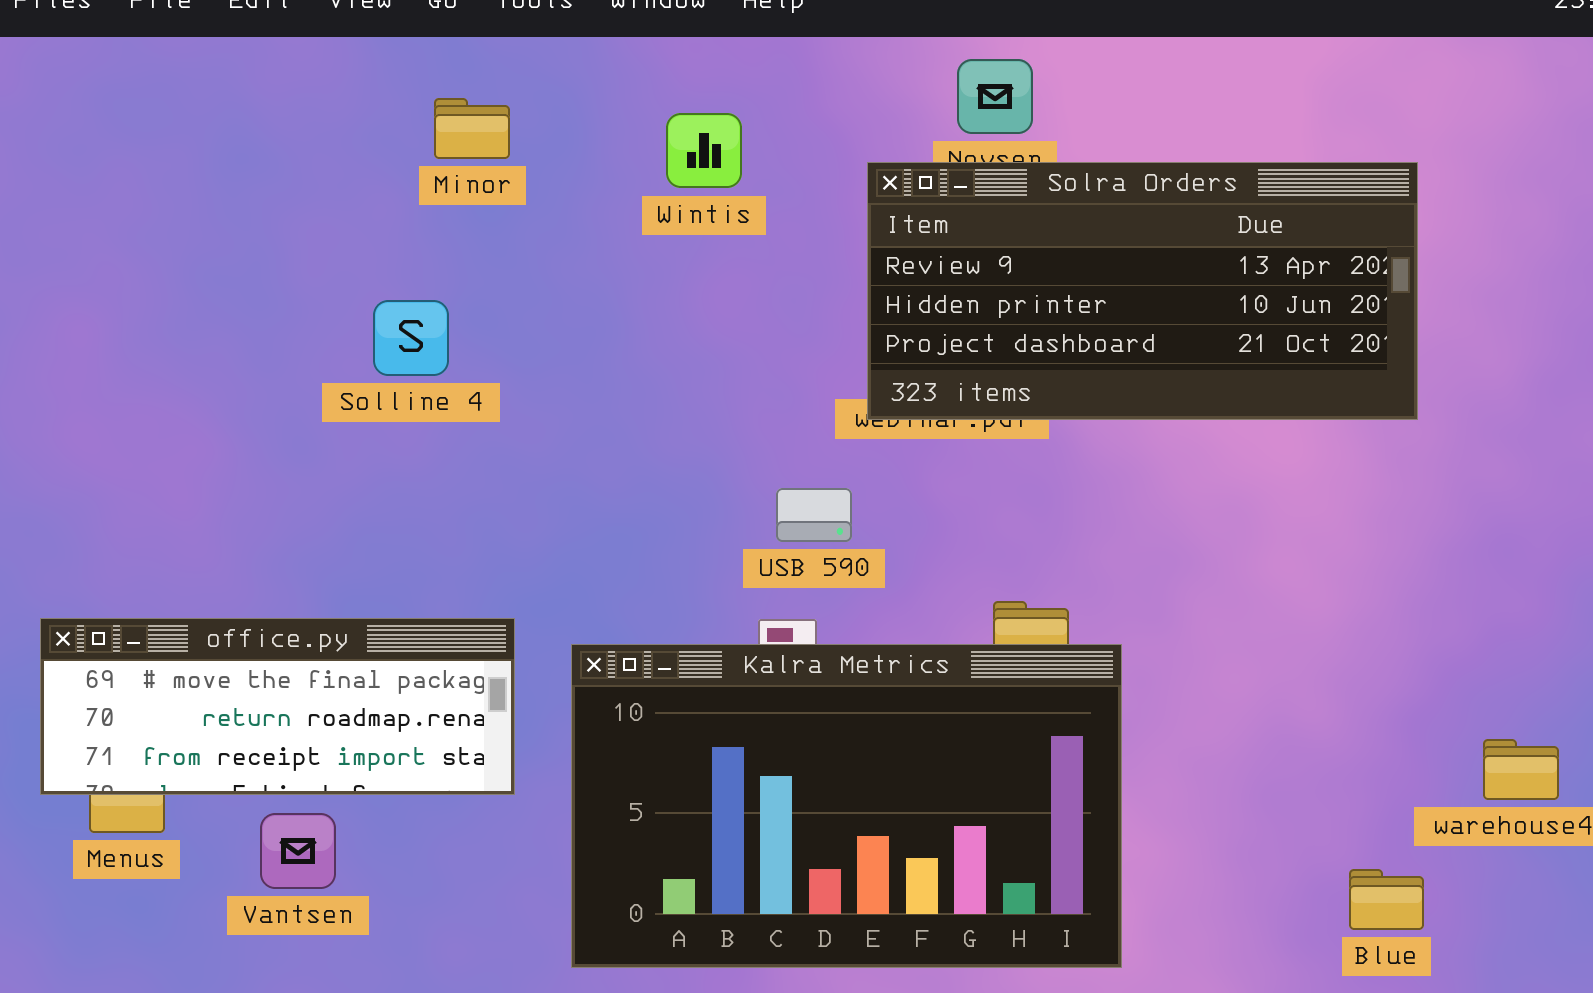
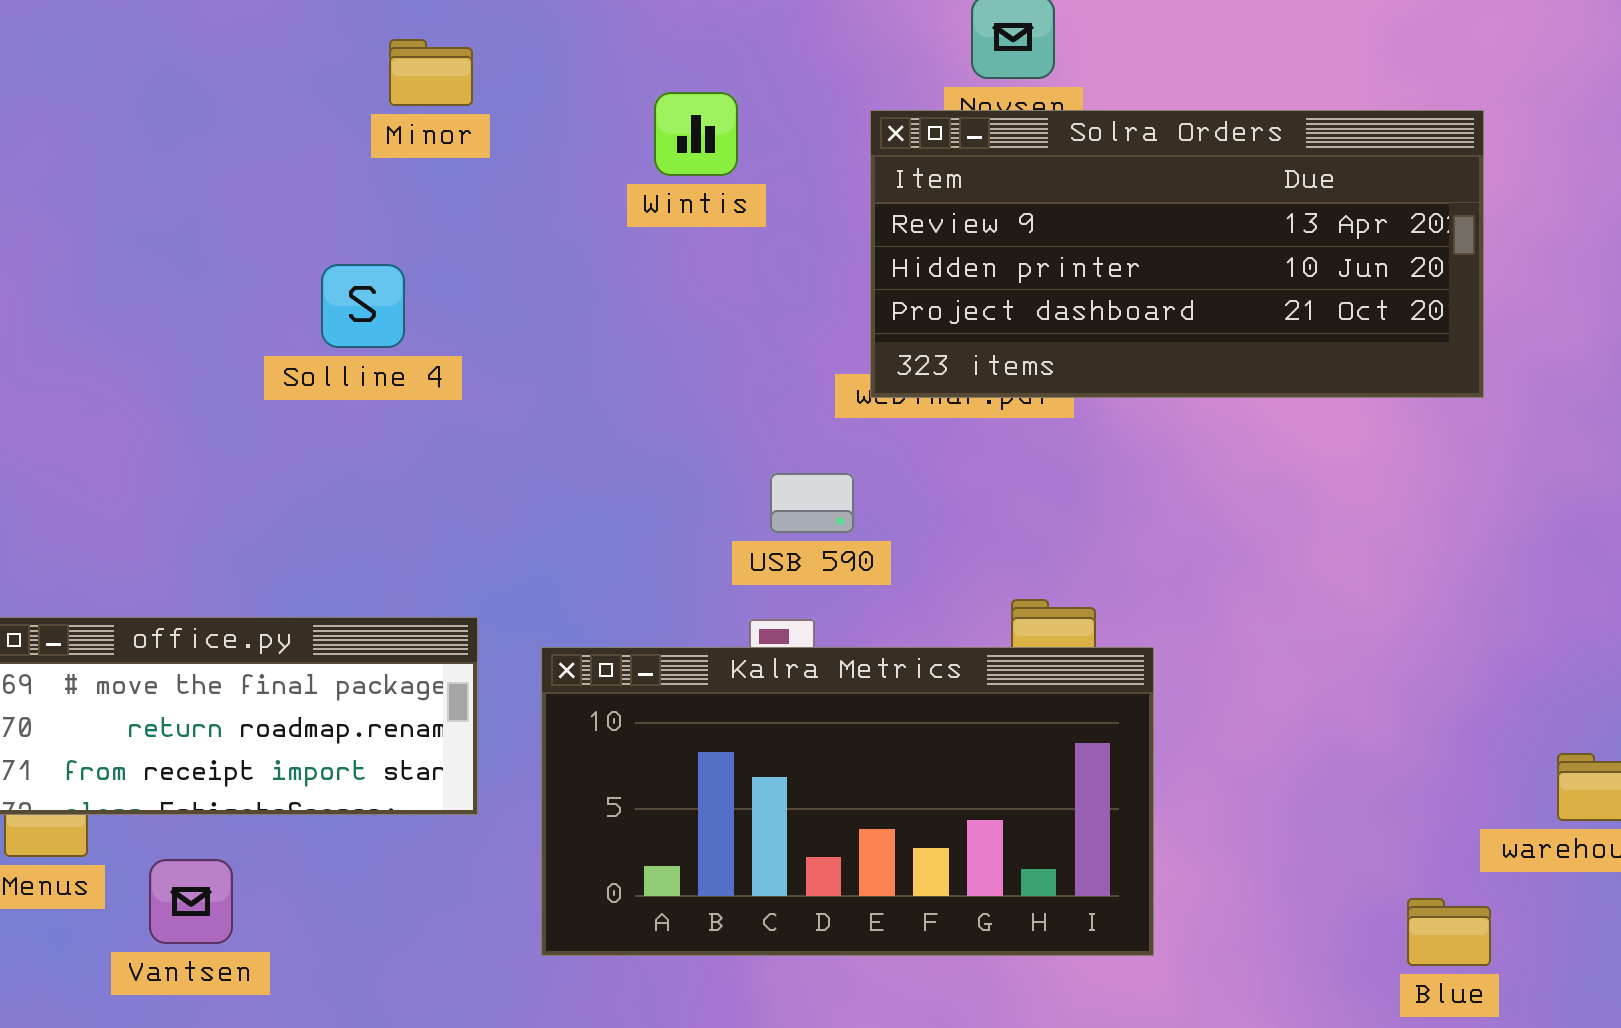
Wintis: [666,113,742,188] -> [654,92,738,176], moved
Kalra Metrics: [571,644,1122,968] -> [541,647,1154,956], resized
Vantsen: [260,813,336,889] -> [149,859,233,944], moved

